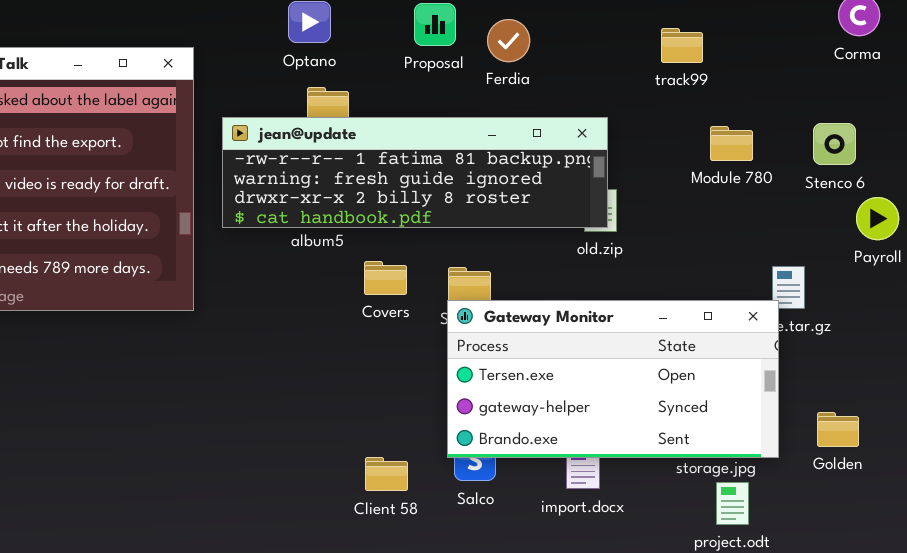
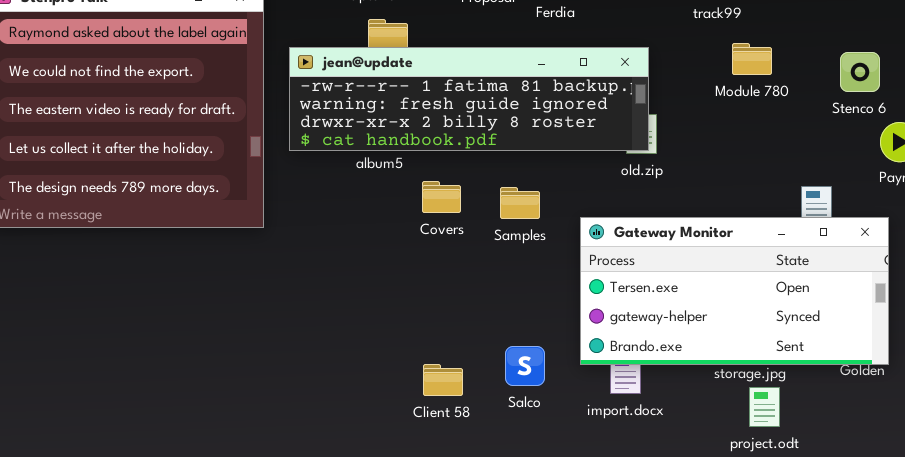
Module 780: [710,126,753,161] -> [732,43,772,75], moved
Gateway Monitor: [447,300,779,458] -> [580,217,889,365], moved

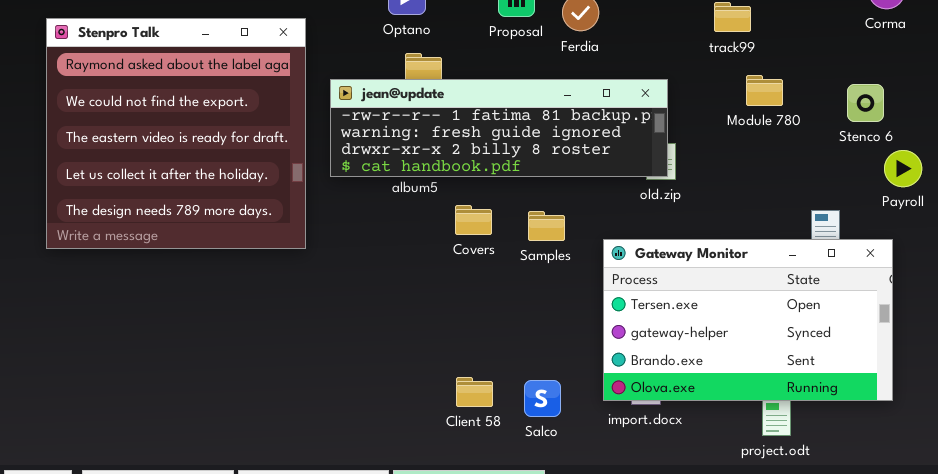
Gateway Monitor: [580,217,889,365] -> [603,239,893,401], resized
Salco: [505,346,545,386] -> [524,380,561,417], moved

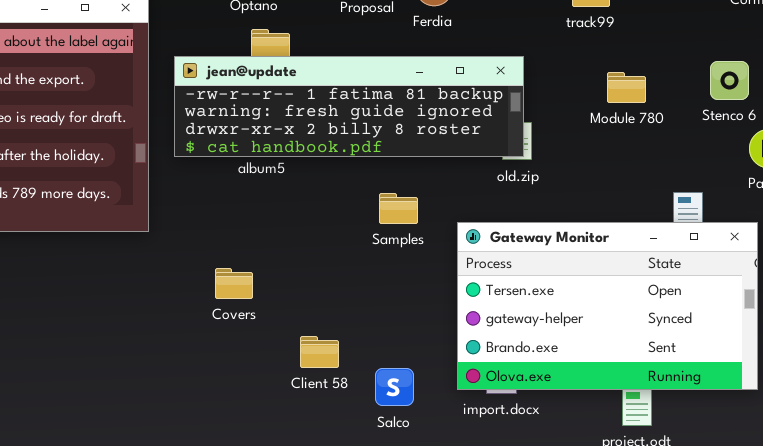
Module 780: [746,75,783,106] -> [607,72,646,103], moved
Covers: [455,205,492,235] -> [215,268,253,299], moved
Client 58: [456,377,493,407] -> [300,336,339,368], moved

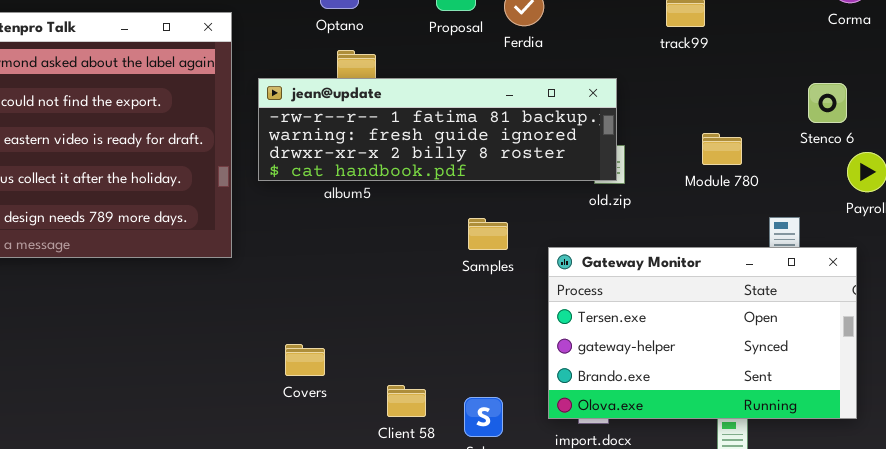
Module 780: [607,72,646,103] -> [702,133,742,165], moved
Covers: [215,268,253,299] -> [285,344,325,376], moved
Client 58: [300,336,339,368] -> [387,385,426,417], moved

